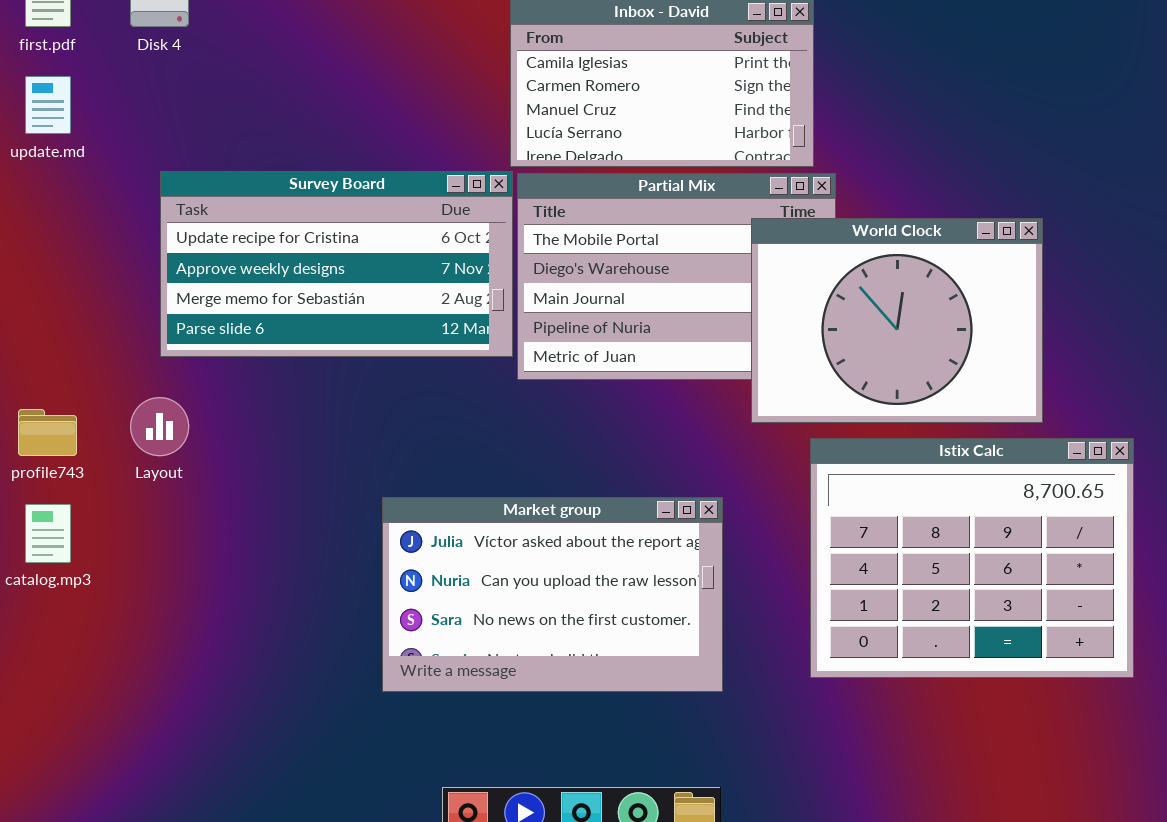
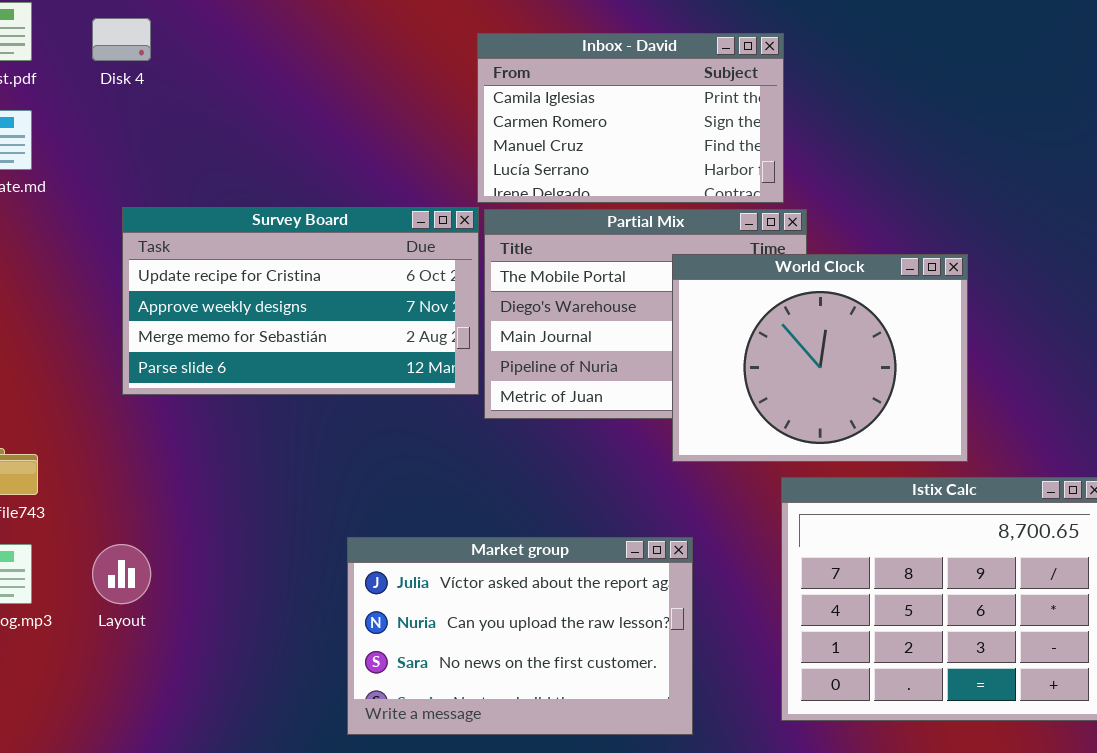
World Clock: [751,218,1043,423] -> [672,254,968,462], moved
Layout: [130,397,189,456] -> [92,544,151,604], moved

